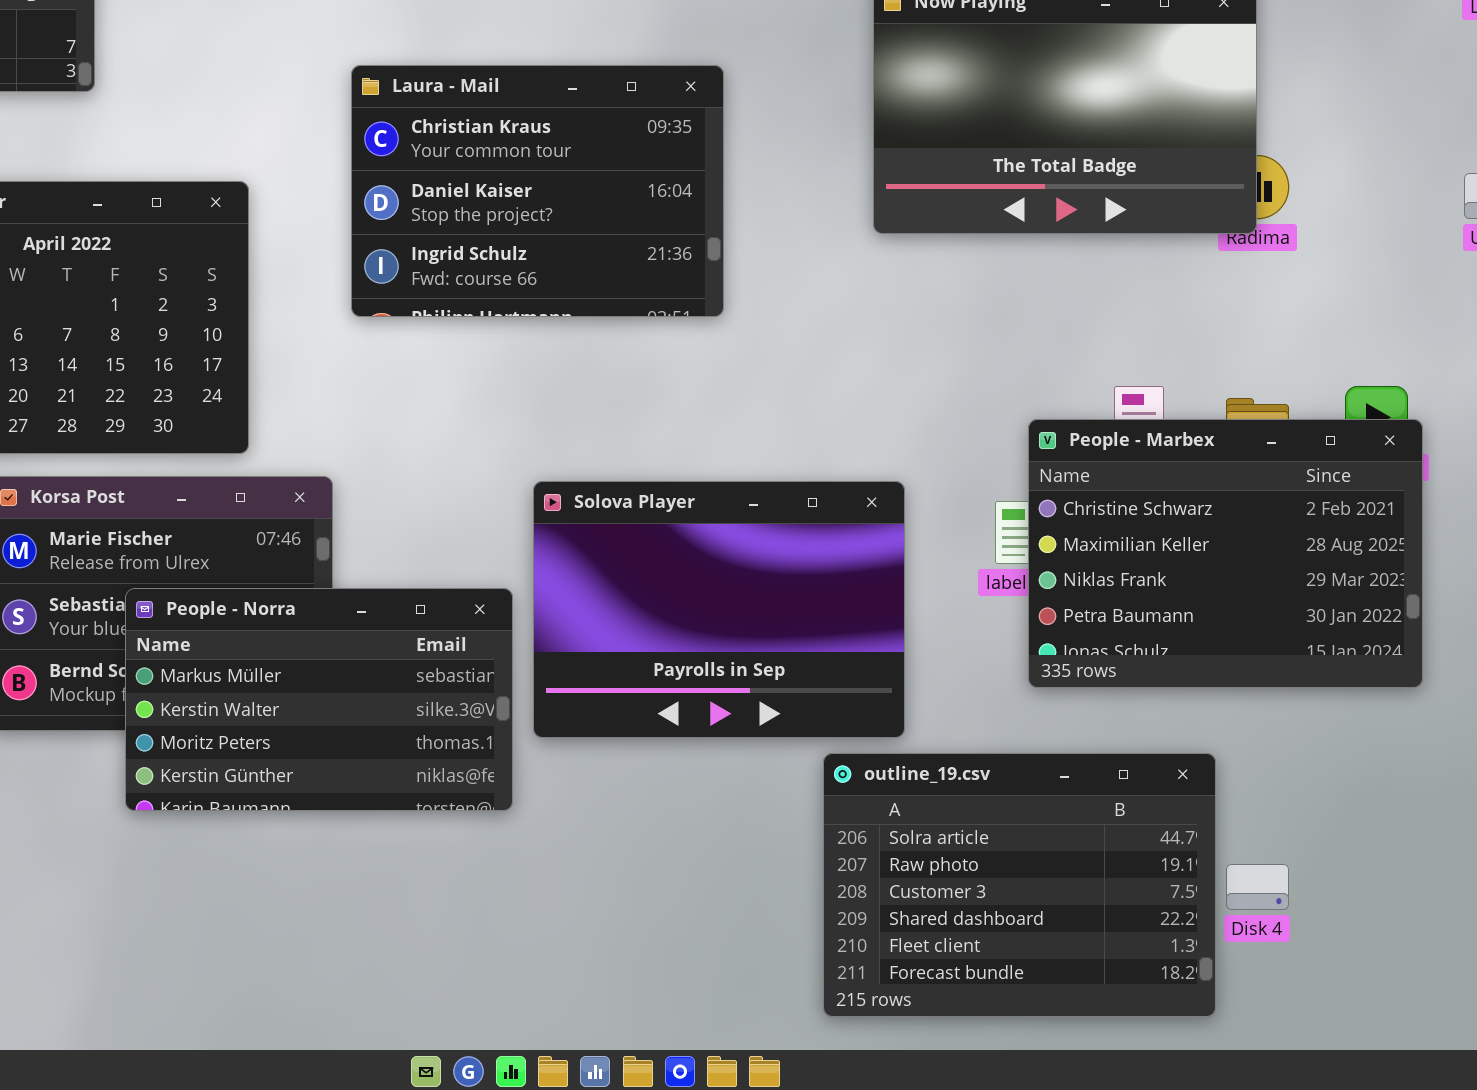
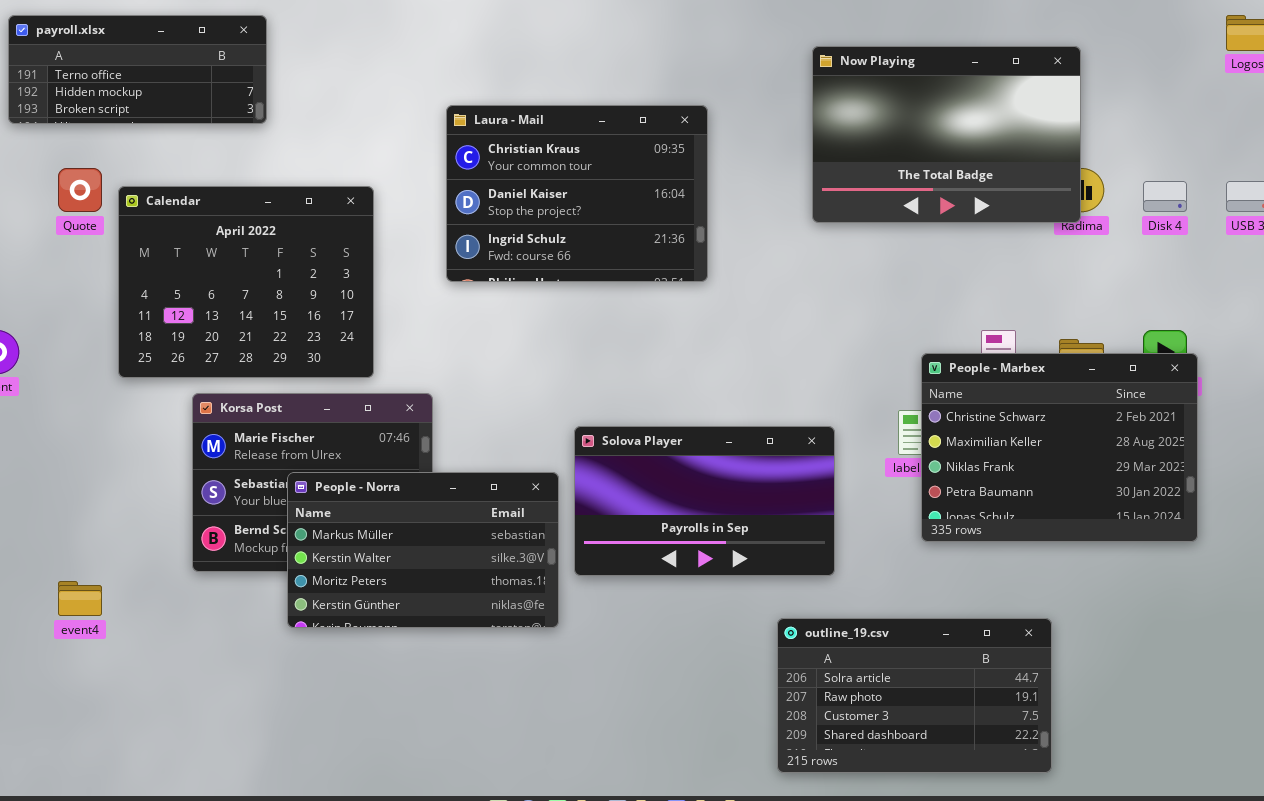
Solova Player: [533,481,905,738] -> [574,426,835,576], resized
outline_19.csv: [823,753,1216,1017] -> [777,618,1052,773], resized
Disk 4: [1226,864,1289,910] -> [1143,181,1187,212], moved

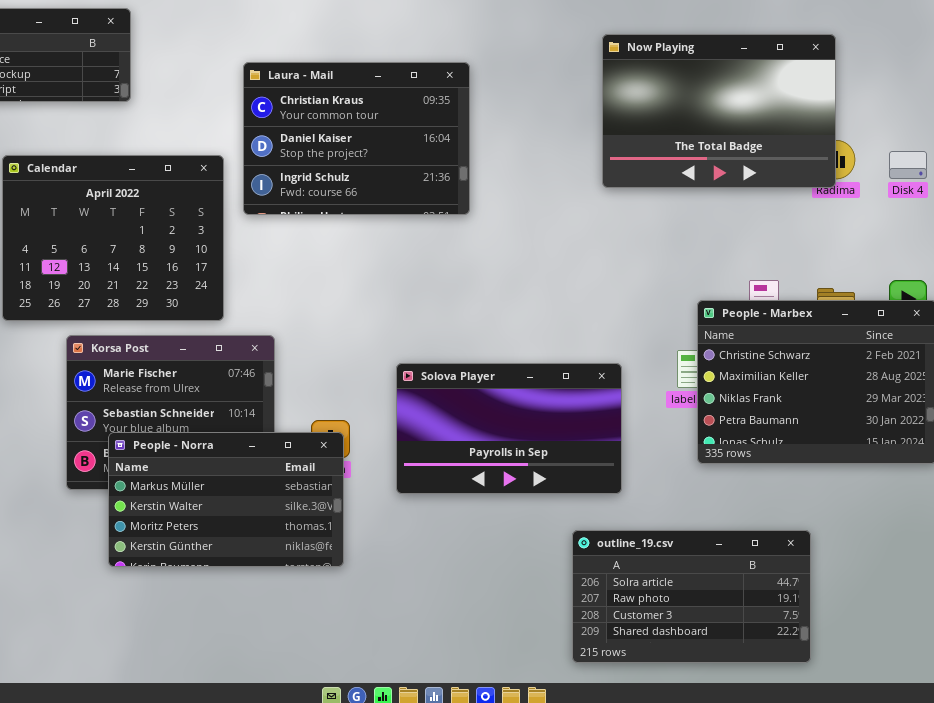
Laura - Mail: [446,105,708,282] -> [243,62,470,215], moved
People - Norra: [287,472,559,628] -> [108,432,344,567], moved

